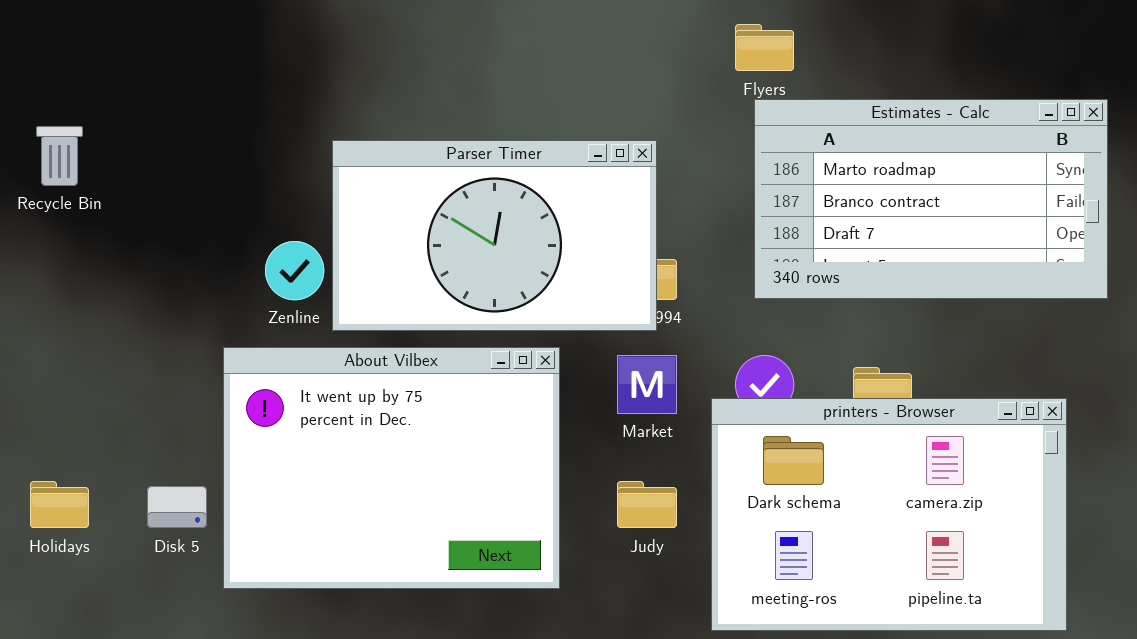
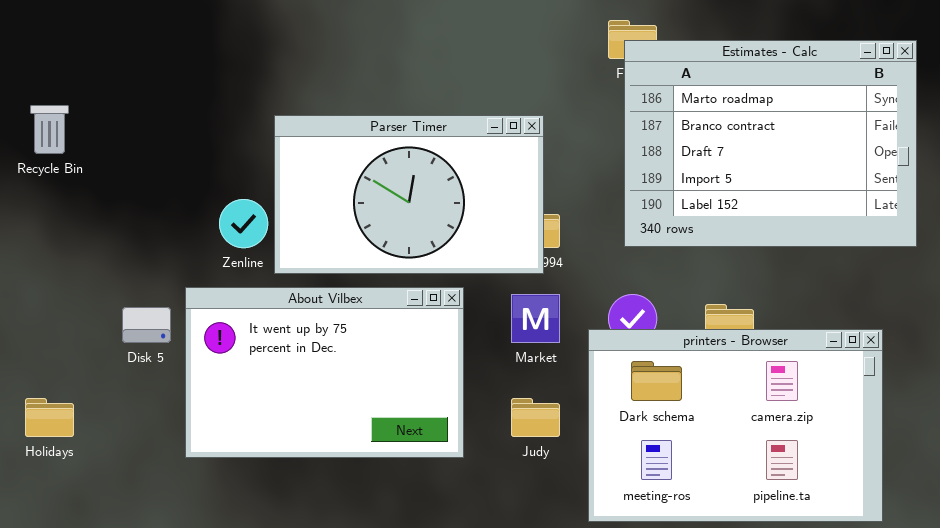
Estimates - Calc: [754,99,1108,299] -> [624,40,917,247], resized
About Vilbex: [223,347,560,589] -> [185,287,464,458], resized
Disk 5: [147,486,207,528] -> [122,307,171,343], moved

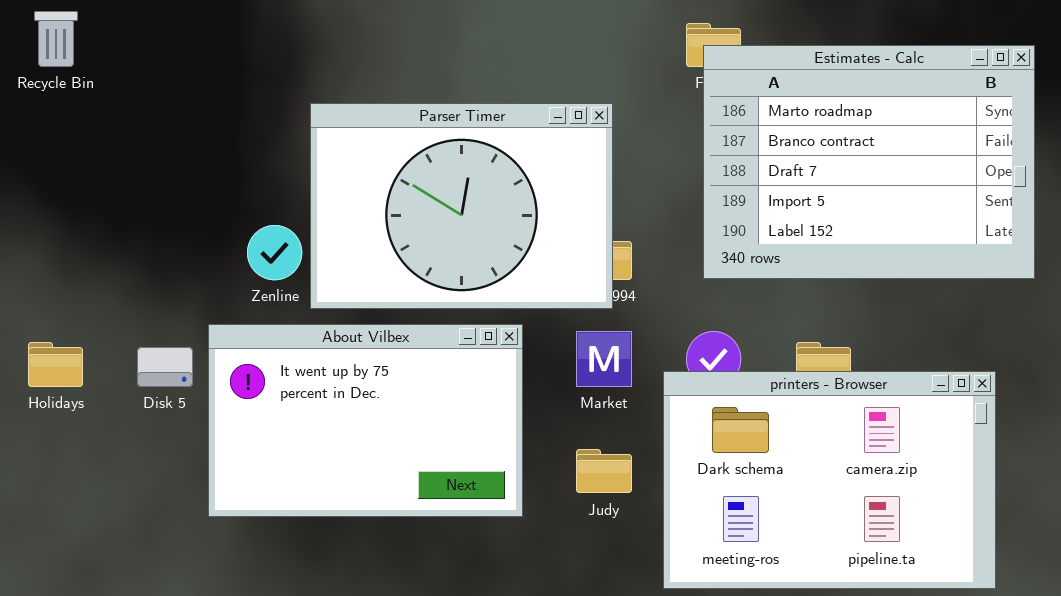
Recycle Bin: [30,105,69,154] -> [34,11,78,67], moved
Parser Timer: [274,115,544,274] -> [310,103,613,309], resized
Holidays: [25,398,74,437] -> [28,342,83,387], moved

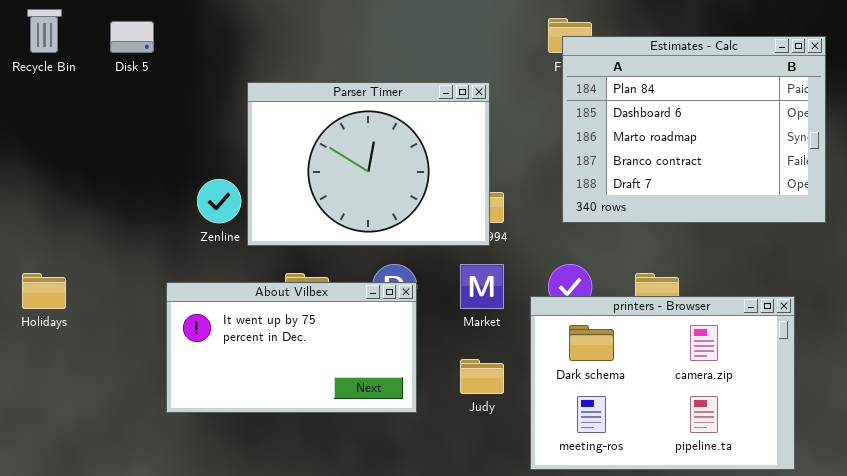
Estimates - Calc: [703,45,1035,279] -> [562,36,826,223], scrolled up 2 rows
About Vilbex: [208,324,523,517] -> [166,282,417,413], resized
Disk 5: [137,347,193,387] -> [110,21,154,53], moved

